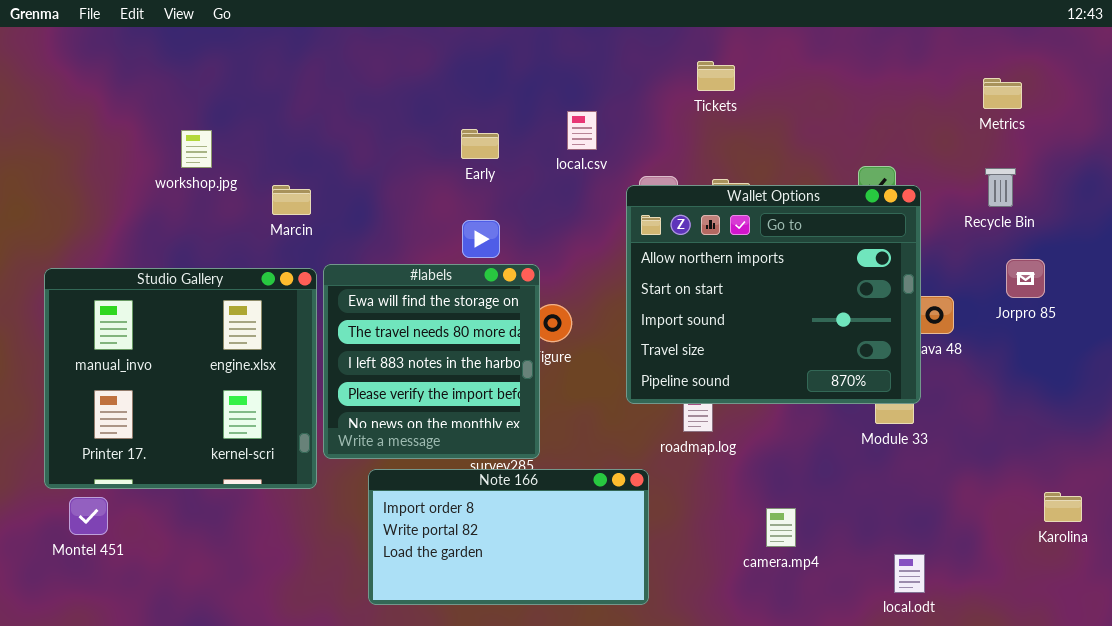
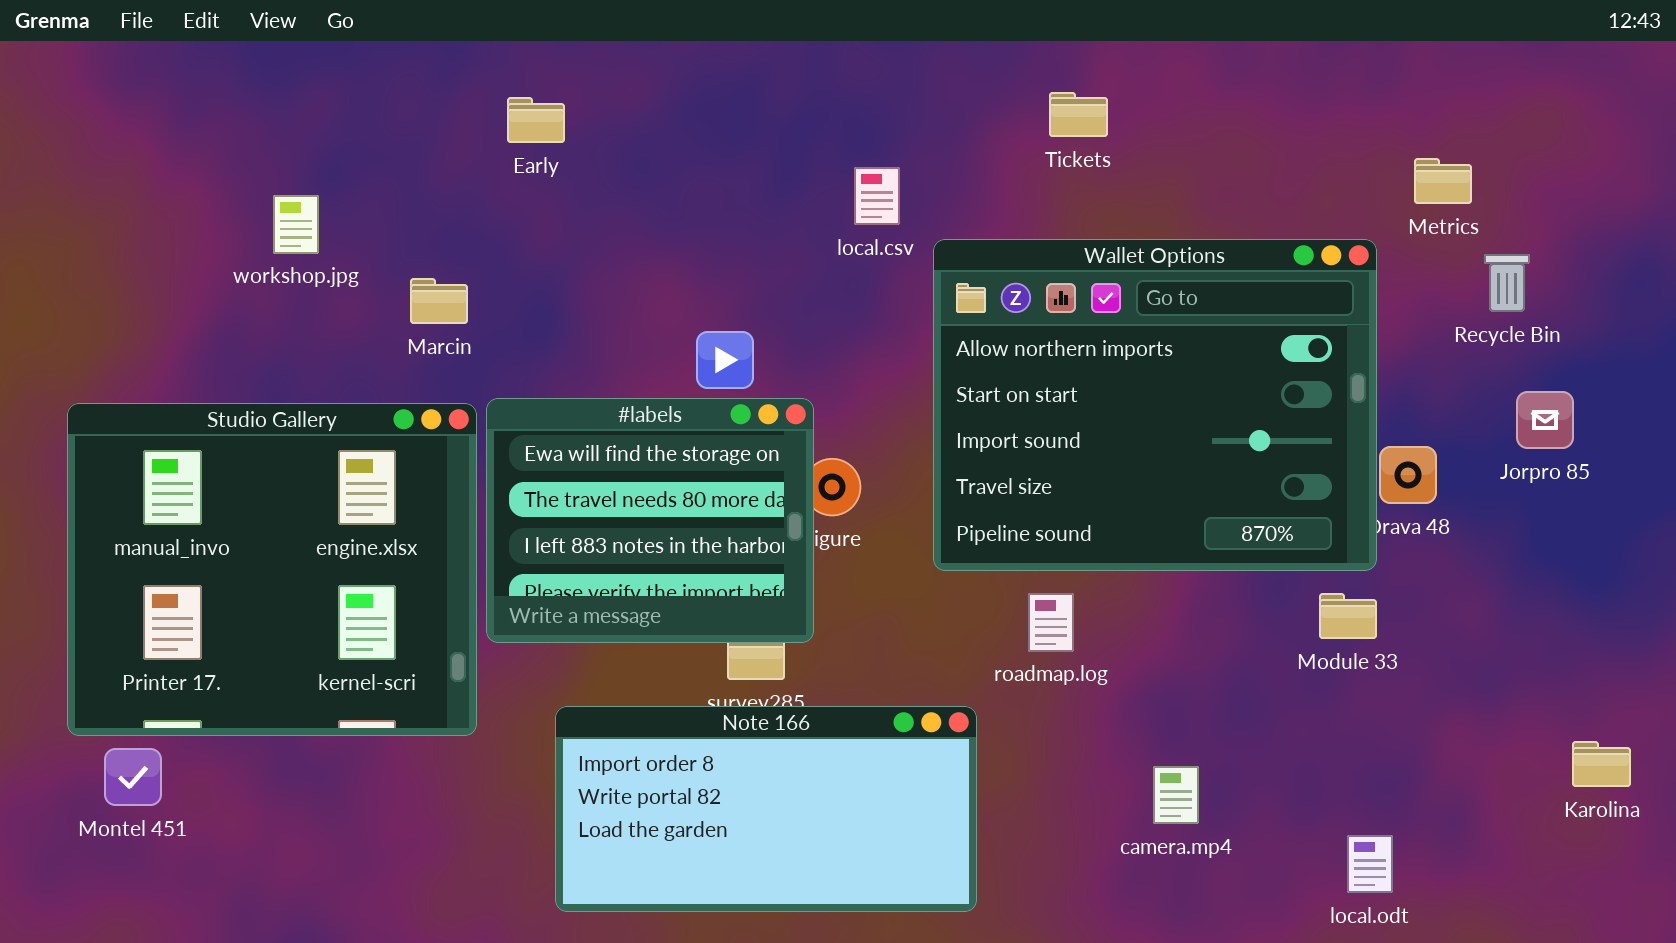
Metrics: [983,78,1022,109] -> [1414,158,1472,204], moved
Early: [461,129,499,159] -> [507,97,565,143], moved
Wallet Options: [626,185,921,404] -> [933,239,1377,571], moved
#labels: [323,264,540,459] -> [486,398,814,643], resized

